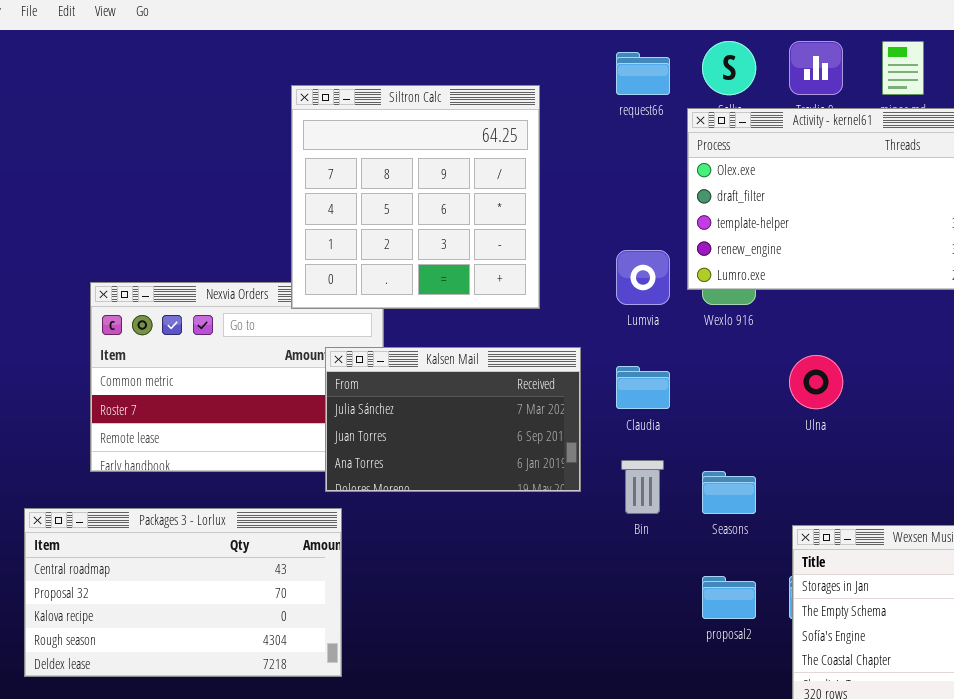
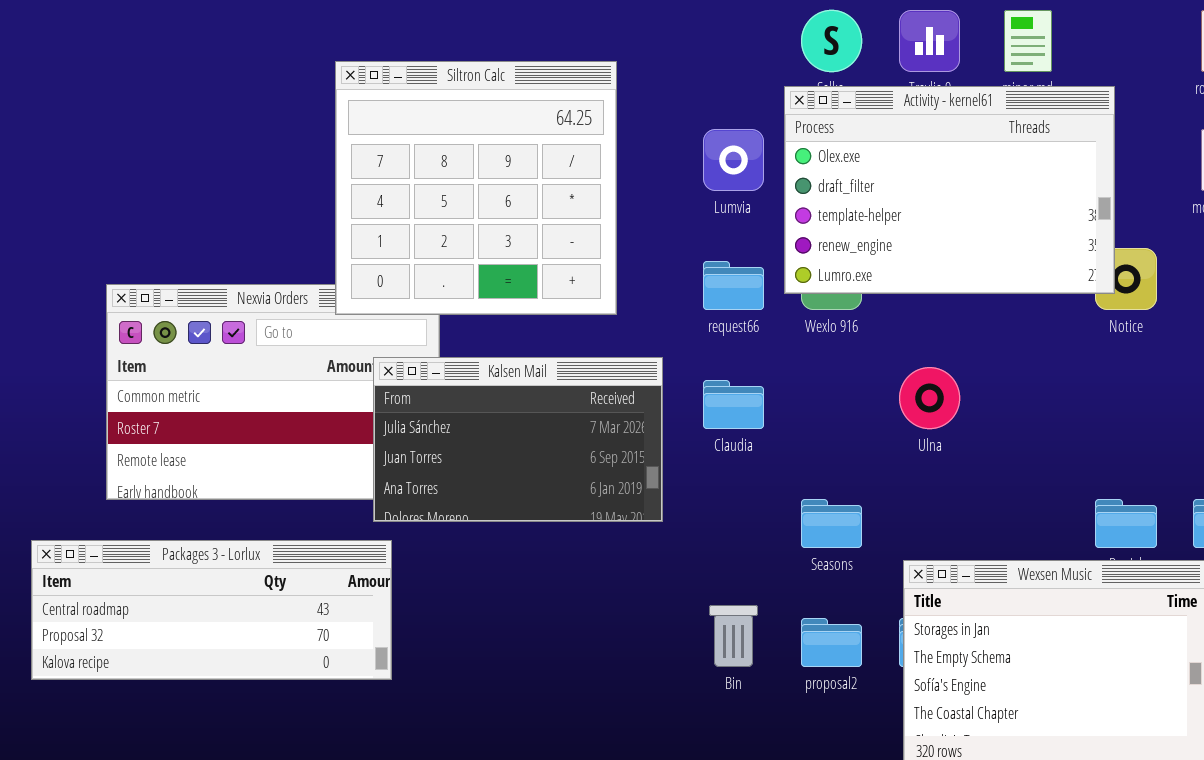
request66: [616,52,670,95] -> [703,261,764,310], moved
Lumvia: [616,250,670,305] -> [703,129,764,191], moved
Bin: [621,460,664,514] -> [709,605,758,667], moved
Packages 3 - Lorlux: [24,508,342,677] -> [31,540,392,680], resized

